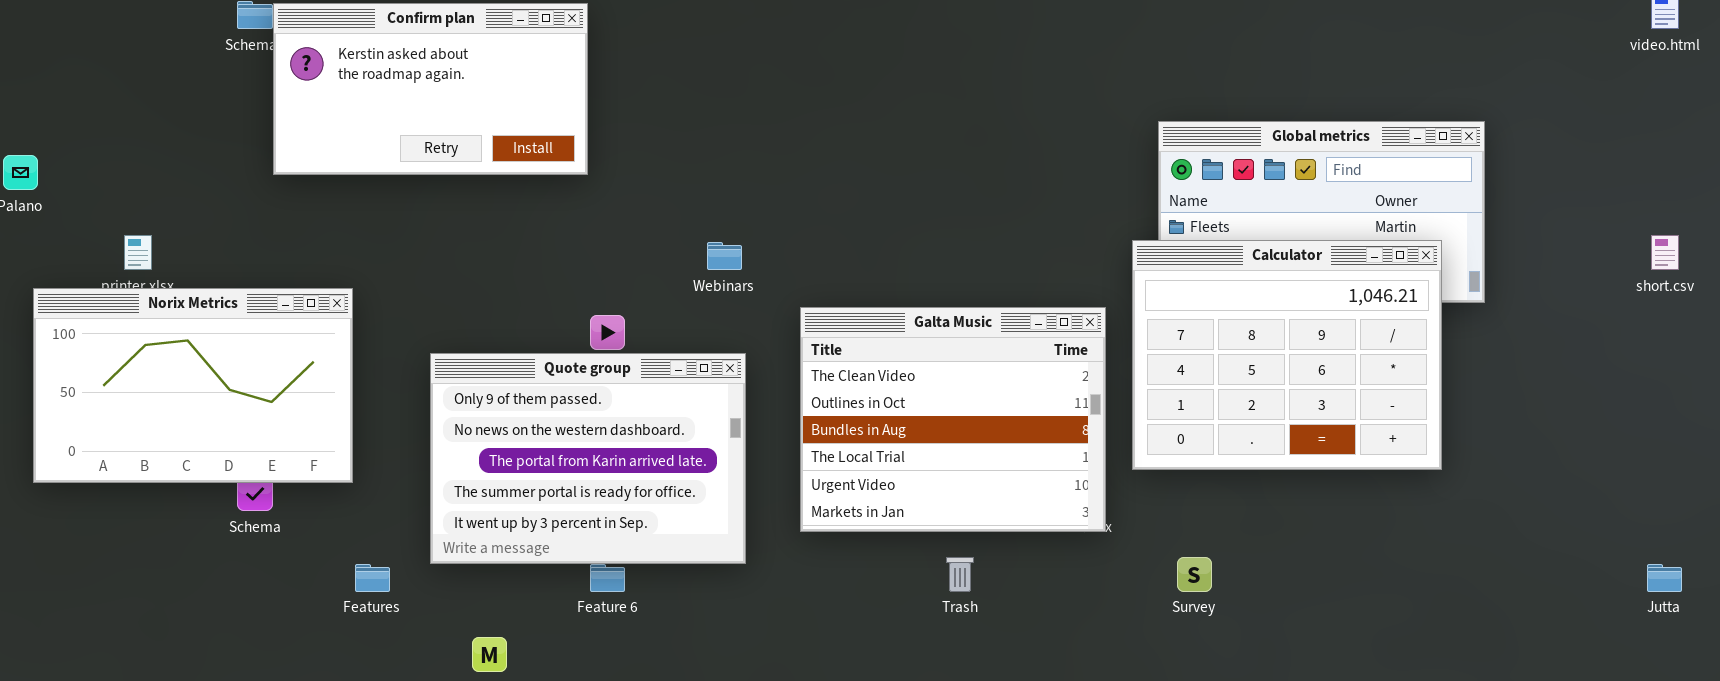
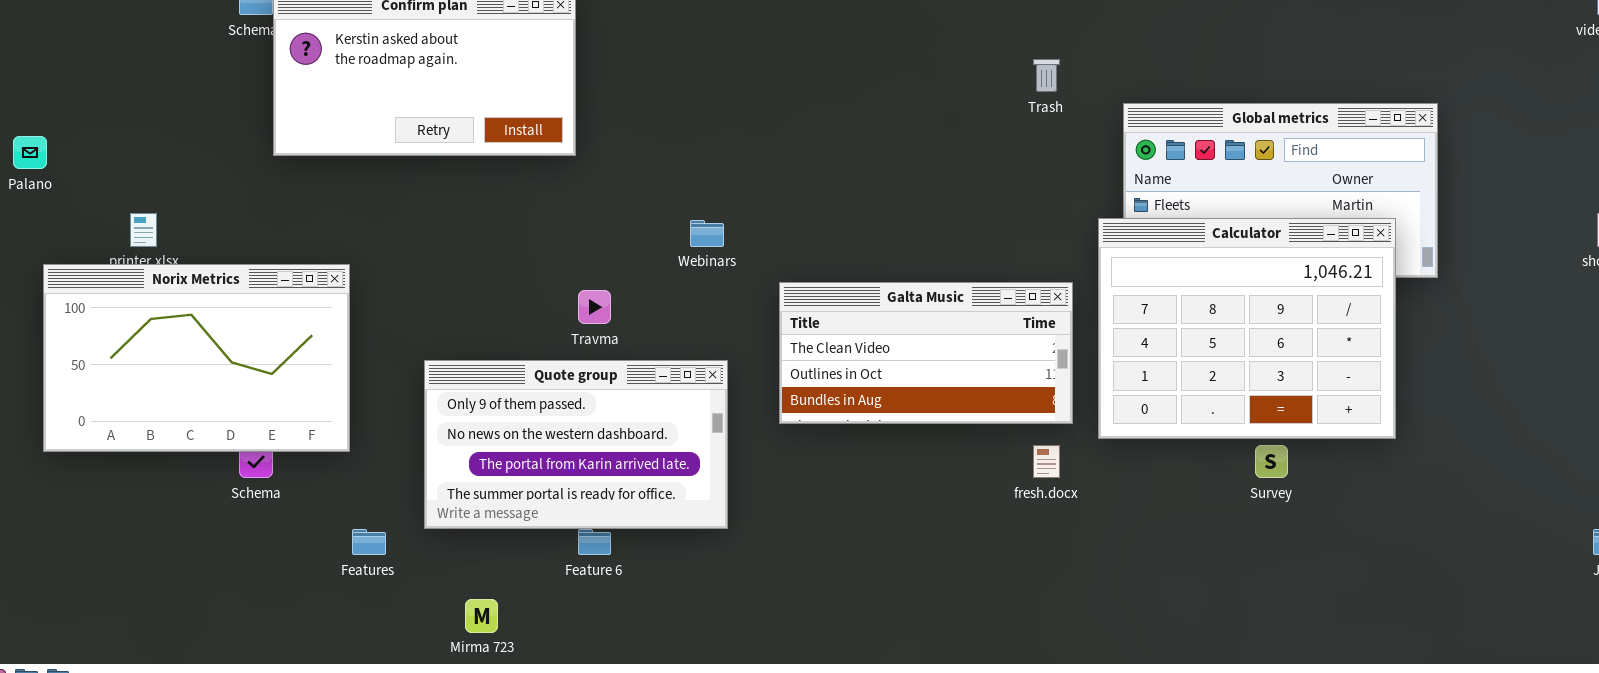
Galta Music: [800,307,1106,532] -> [779,282,1073,424], resized
Quote group: [430,353,746,564] -> [424,360,728,529], resized
Trash: [946,557,974,592] -> [1033,59,1060,92], moved
Survey: [1177,557,1212,592] -> [1255,445,1288,478], moved

